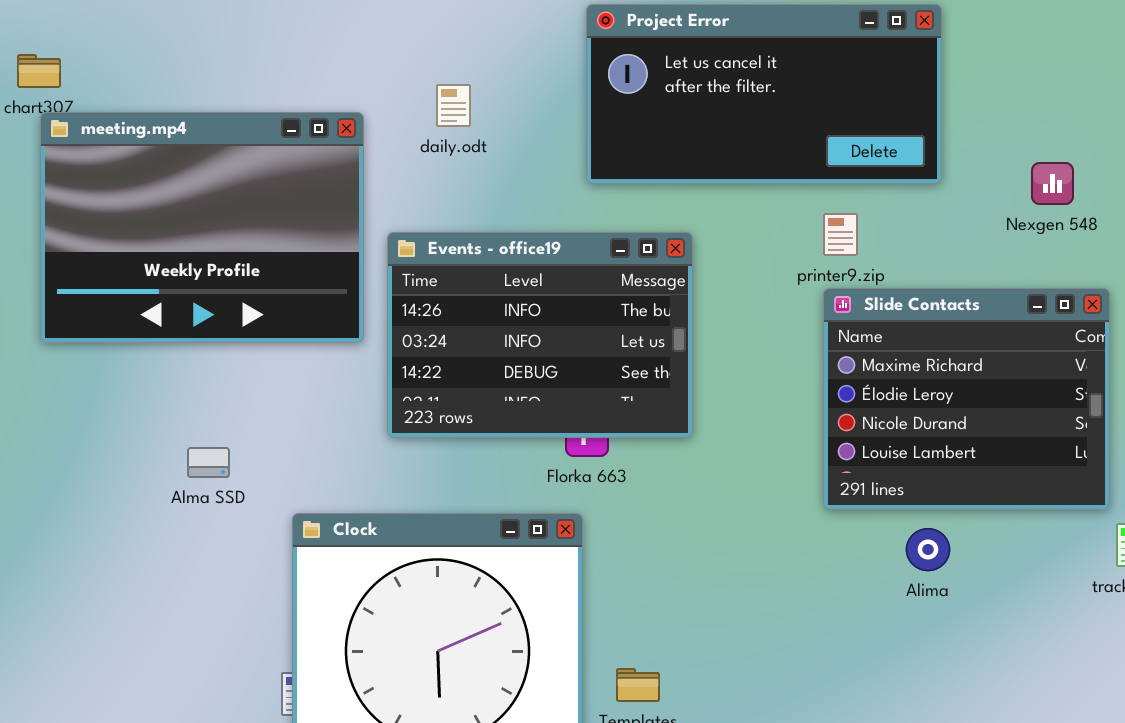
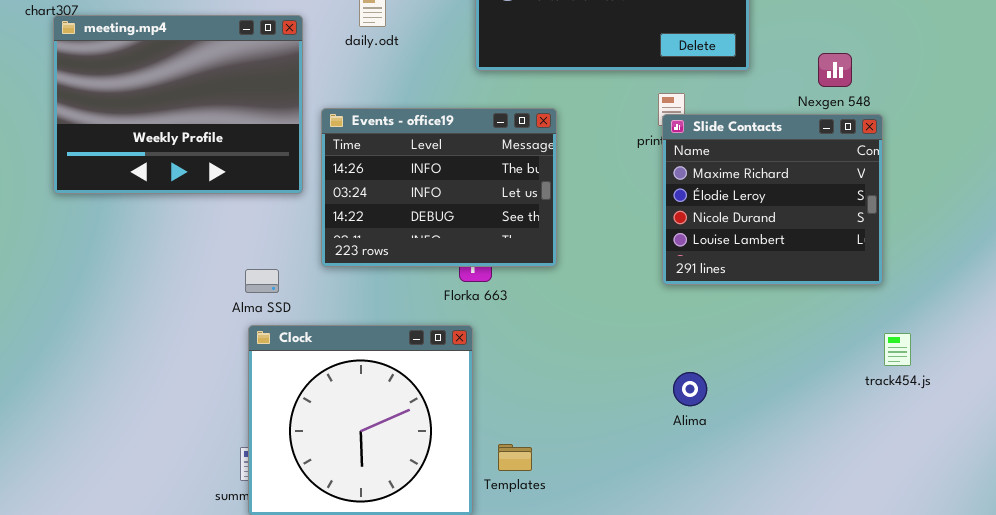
Slide Contacts: [823,288,1110,510] -> [662,114,883,285], moved
Alma SSD: [187,447,230,478] -> [245,269,279,293], moved
Alima: [906,528,950,571] -> [673,372,707,406], moved

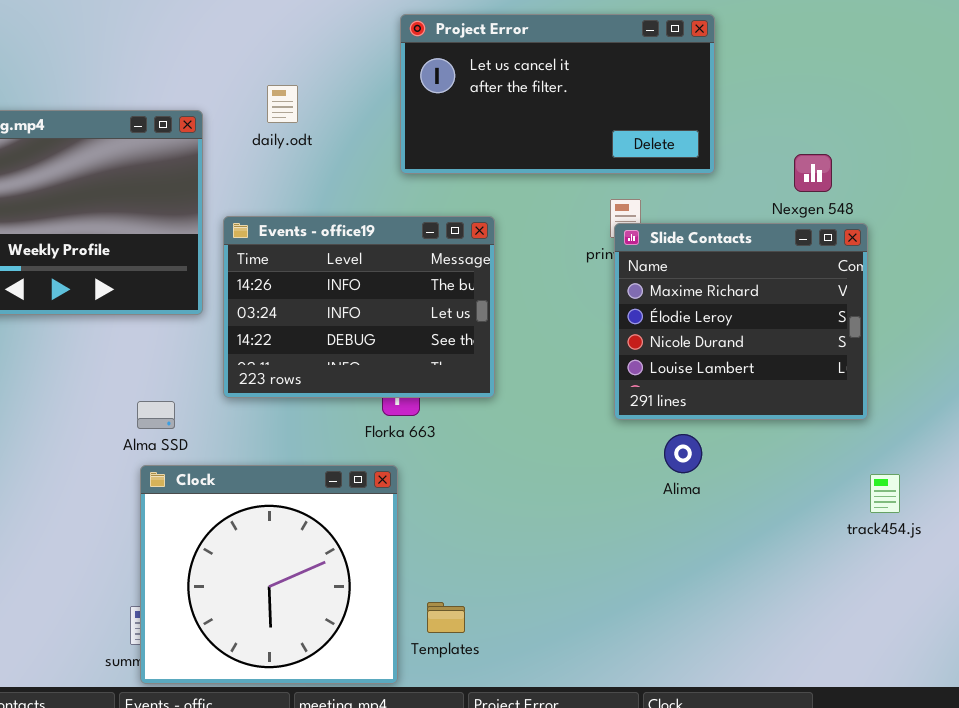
Alima: [673,372,707,406] -> [664,434,702,473], moved

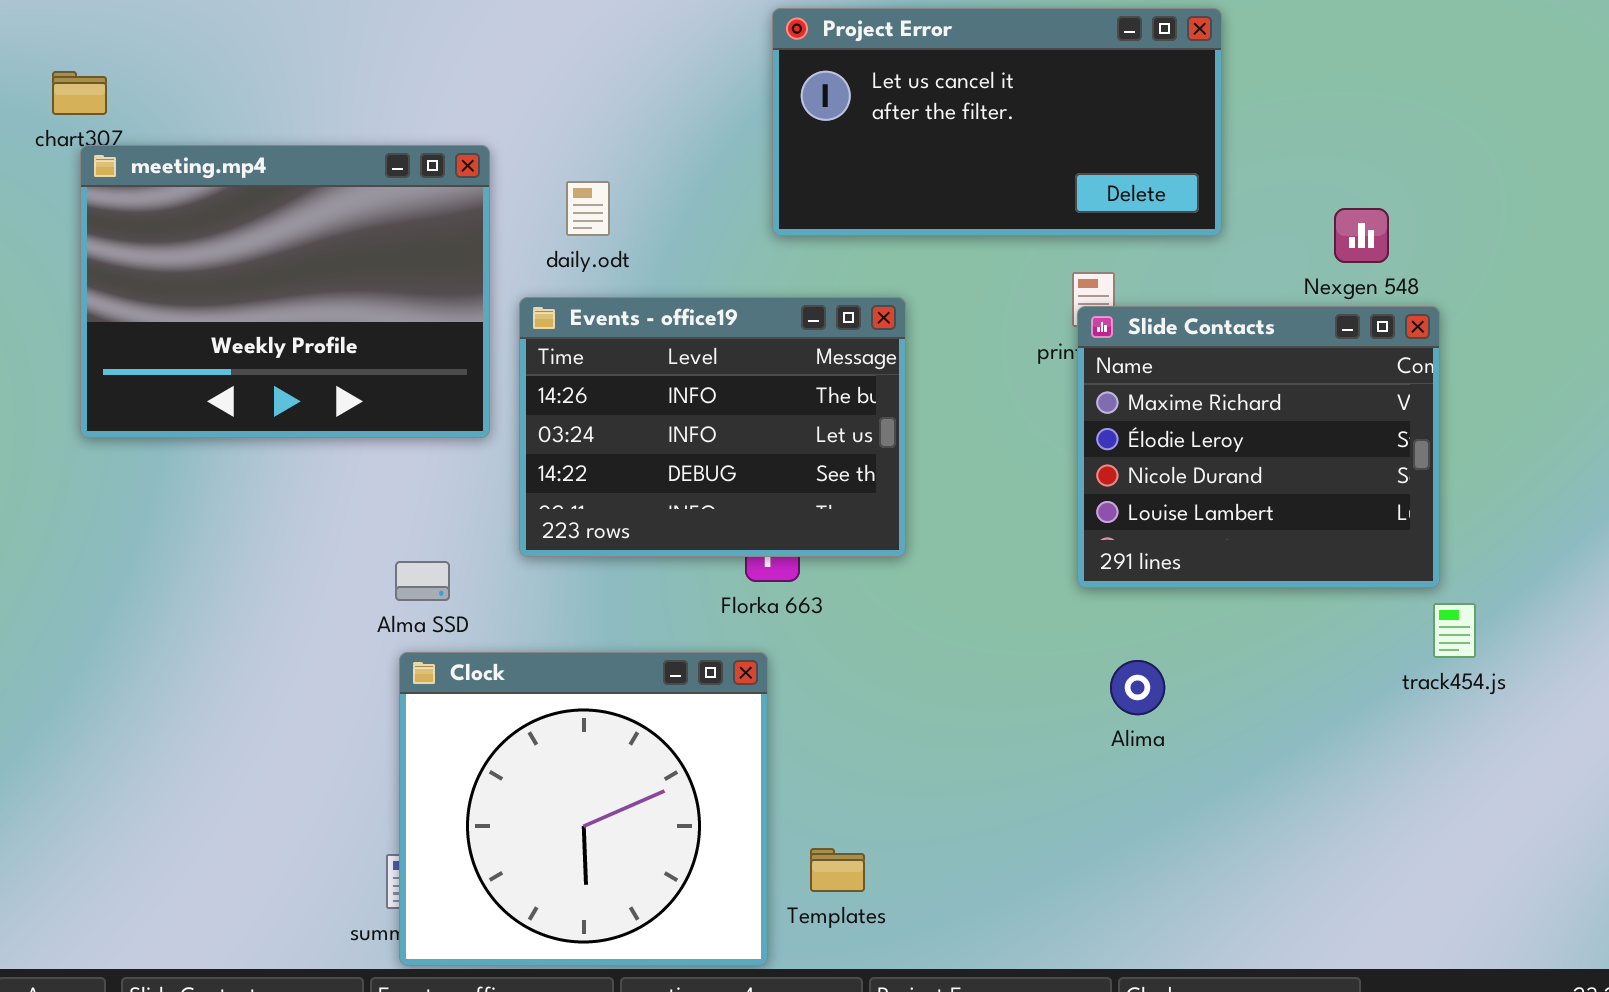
daily.odt: [267,85,298,123] -> [566,181,610,236], moved
Alima: [664,434,702,473] -> [1110,660,1165,715], moved
track454.js: [870,474,900,513] -> [1433,603,1476,658], moved

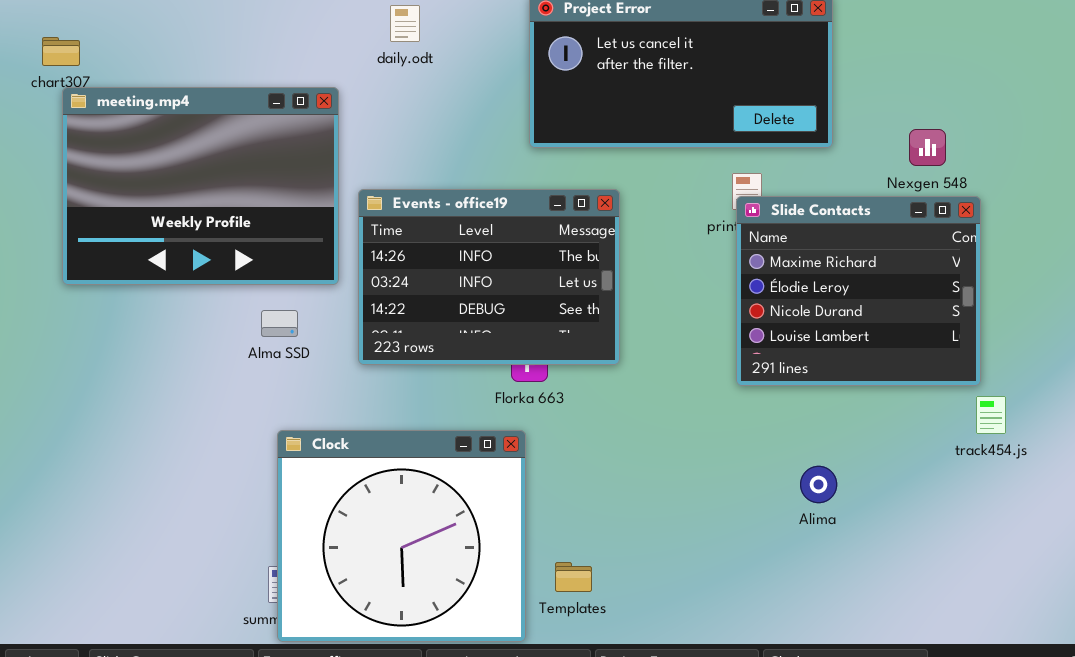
daily.odt: [566,181,610,236] -> [390,5,420,42], moved
Alma SSD: [395,561,450,601] -> [261,310,298,337], moved
Alima: [1110,660,1165,715] -> [800,466,837,503], moved

